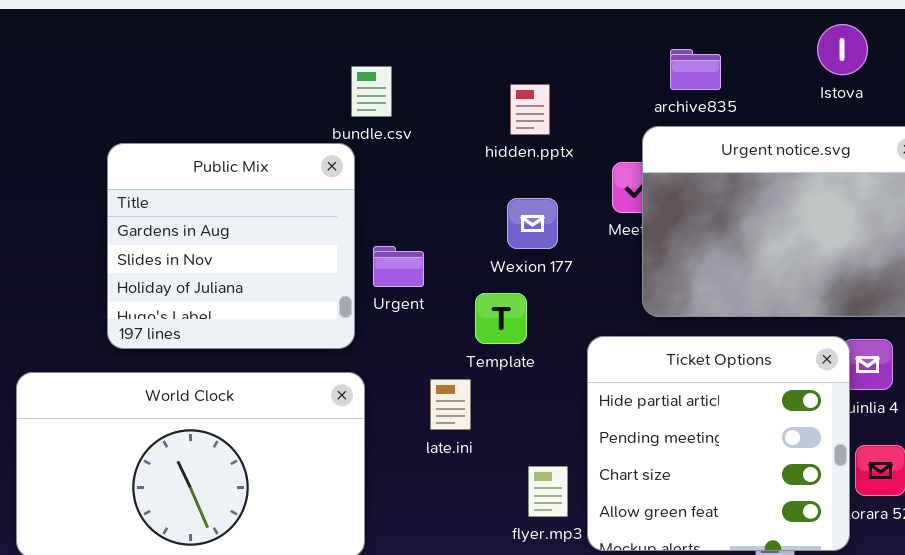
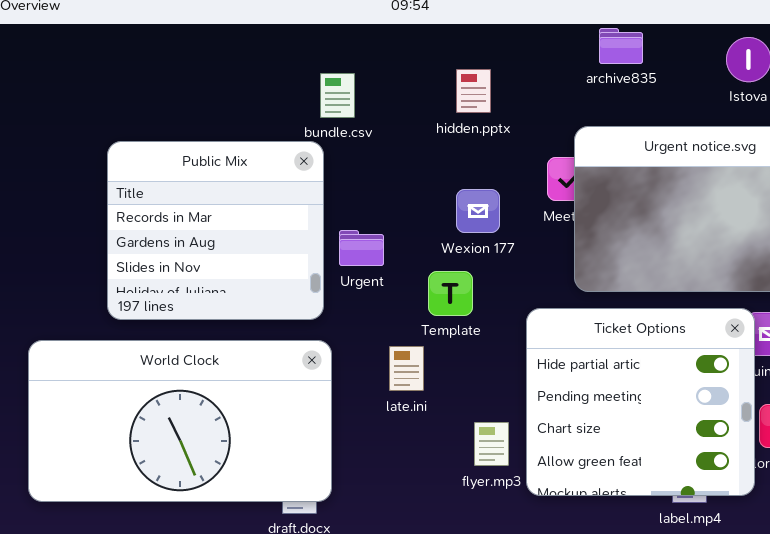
archive835: [670,49,721,90] -> [599,28,643,64], moved
hidden.pptx: [510,84,550,135] -> [456,69,491,113], moved
Public Mix: [107,143,355,349] -> [107,141,324,320], scrolled up 1 row

